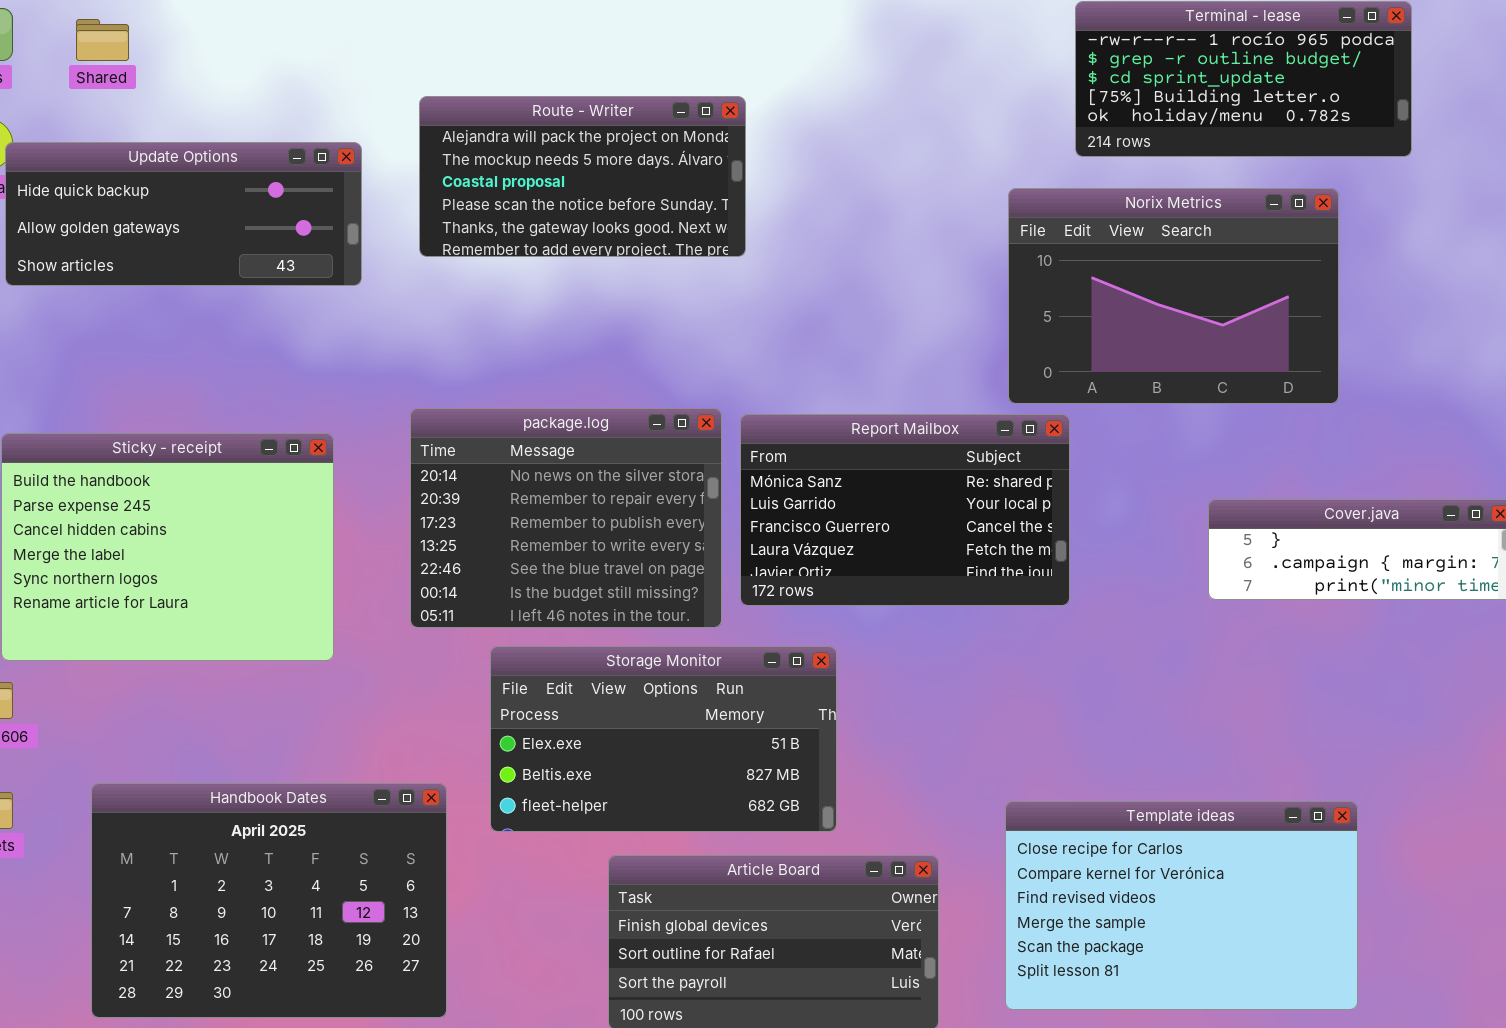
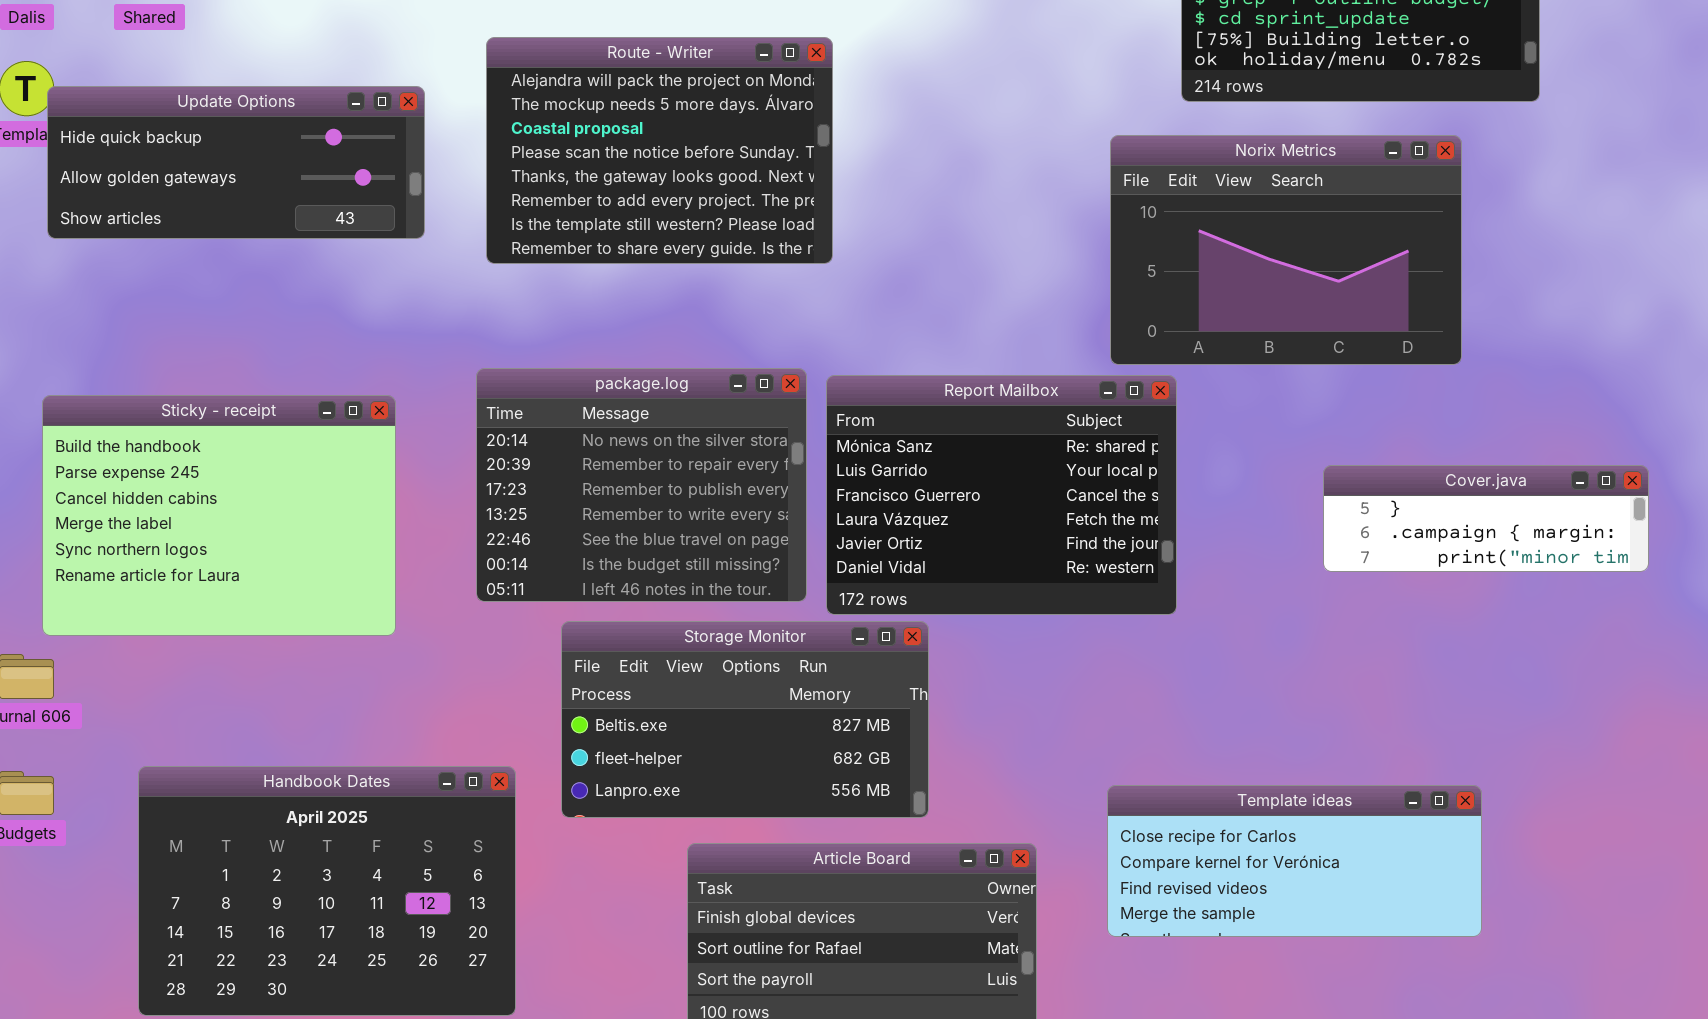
Route - Writer: [419,96,746,257] -> [486,37,833,264], resized
Report Mailbox: [740,414,1070,606] -> [826,375,1177,615], resized
Storage Monitor: [490,646,837,832] -> [561,621,929,818], scrolled down 1 row
Template ideas: [1005,801,1358,1010] -> [1107,785,1482,937], resized

